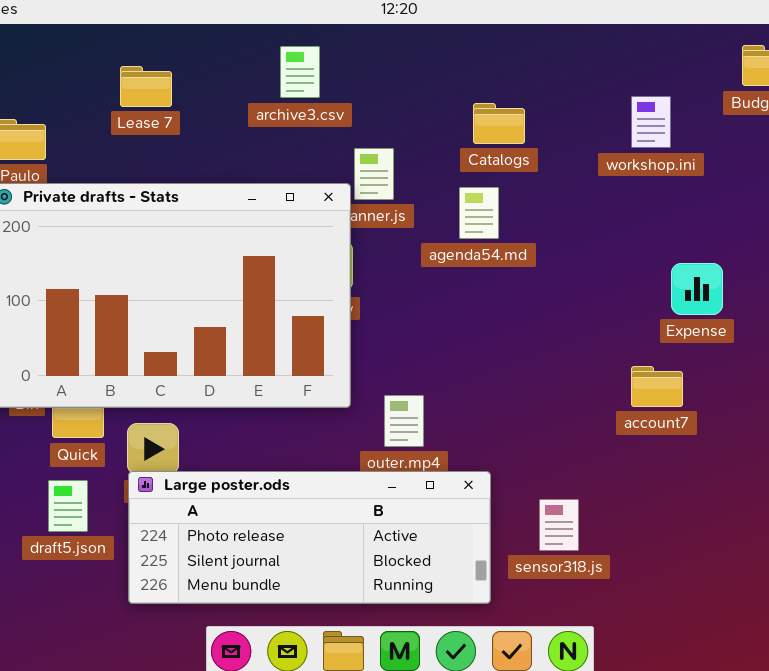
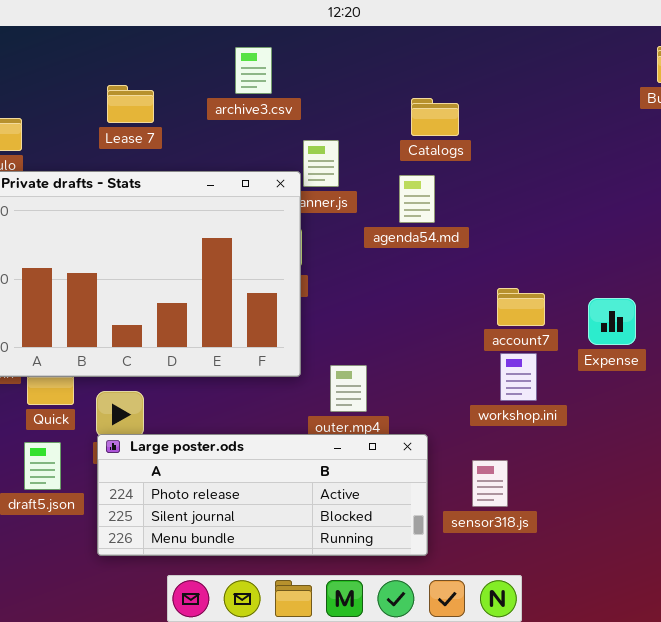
Lease 7: [120,66,172,107] -> [107,85,154,123], moved
workshop.ini: [631,96,671,148] -> [500,353,537,401], moved
Expense: [671,263,723,315] -> [588,298,636,345], moved
account7: [631,366,683,407] -> [497,288,545,326], moved

